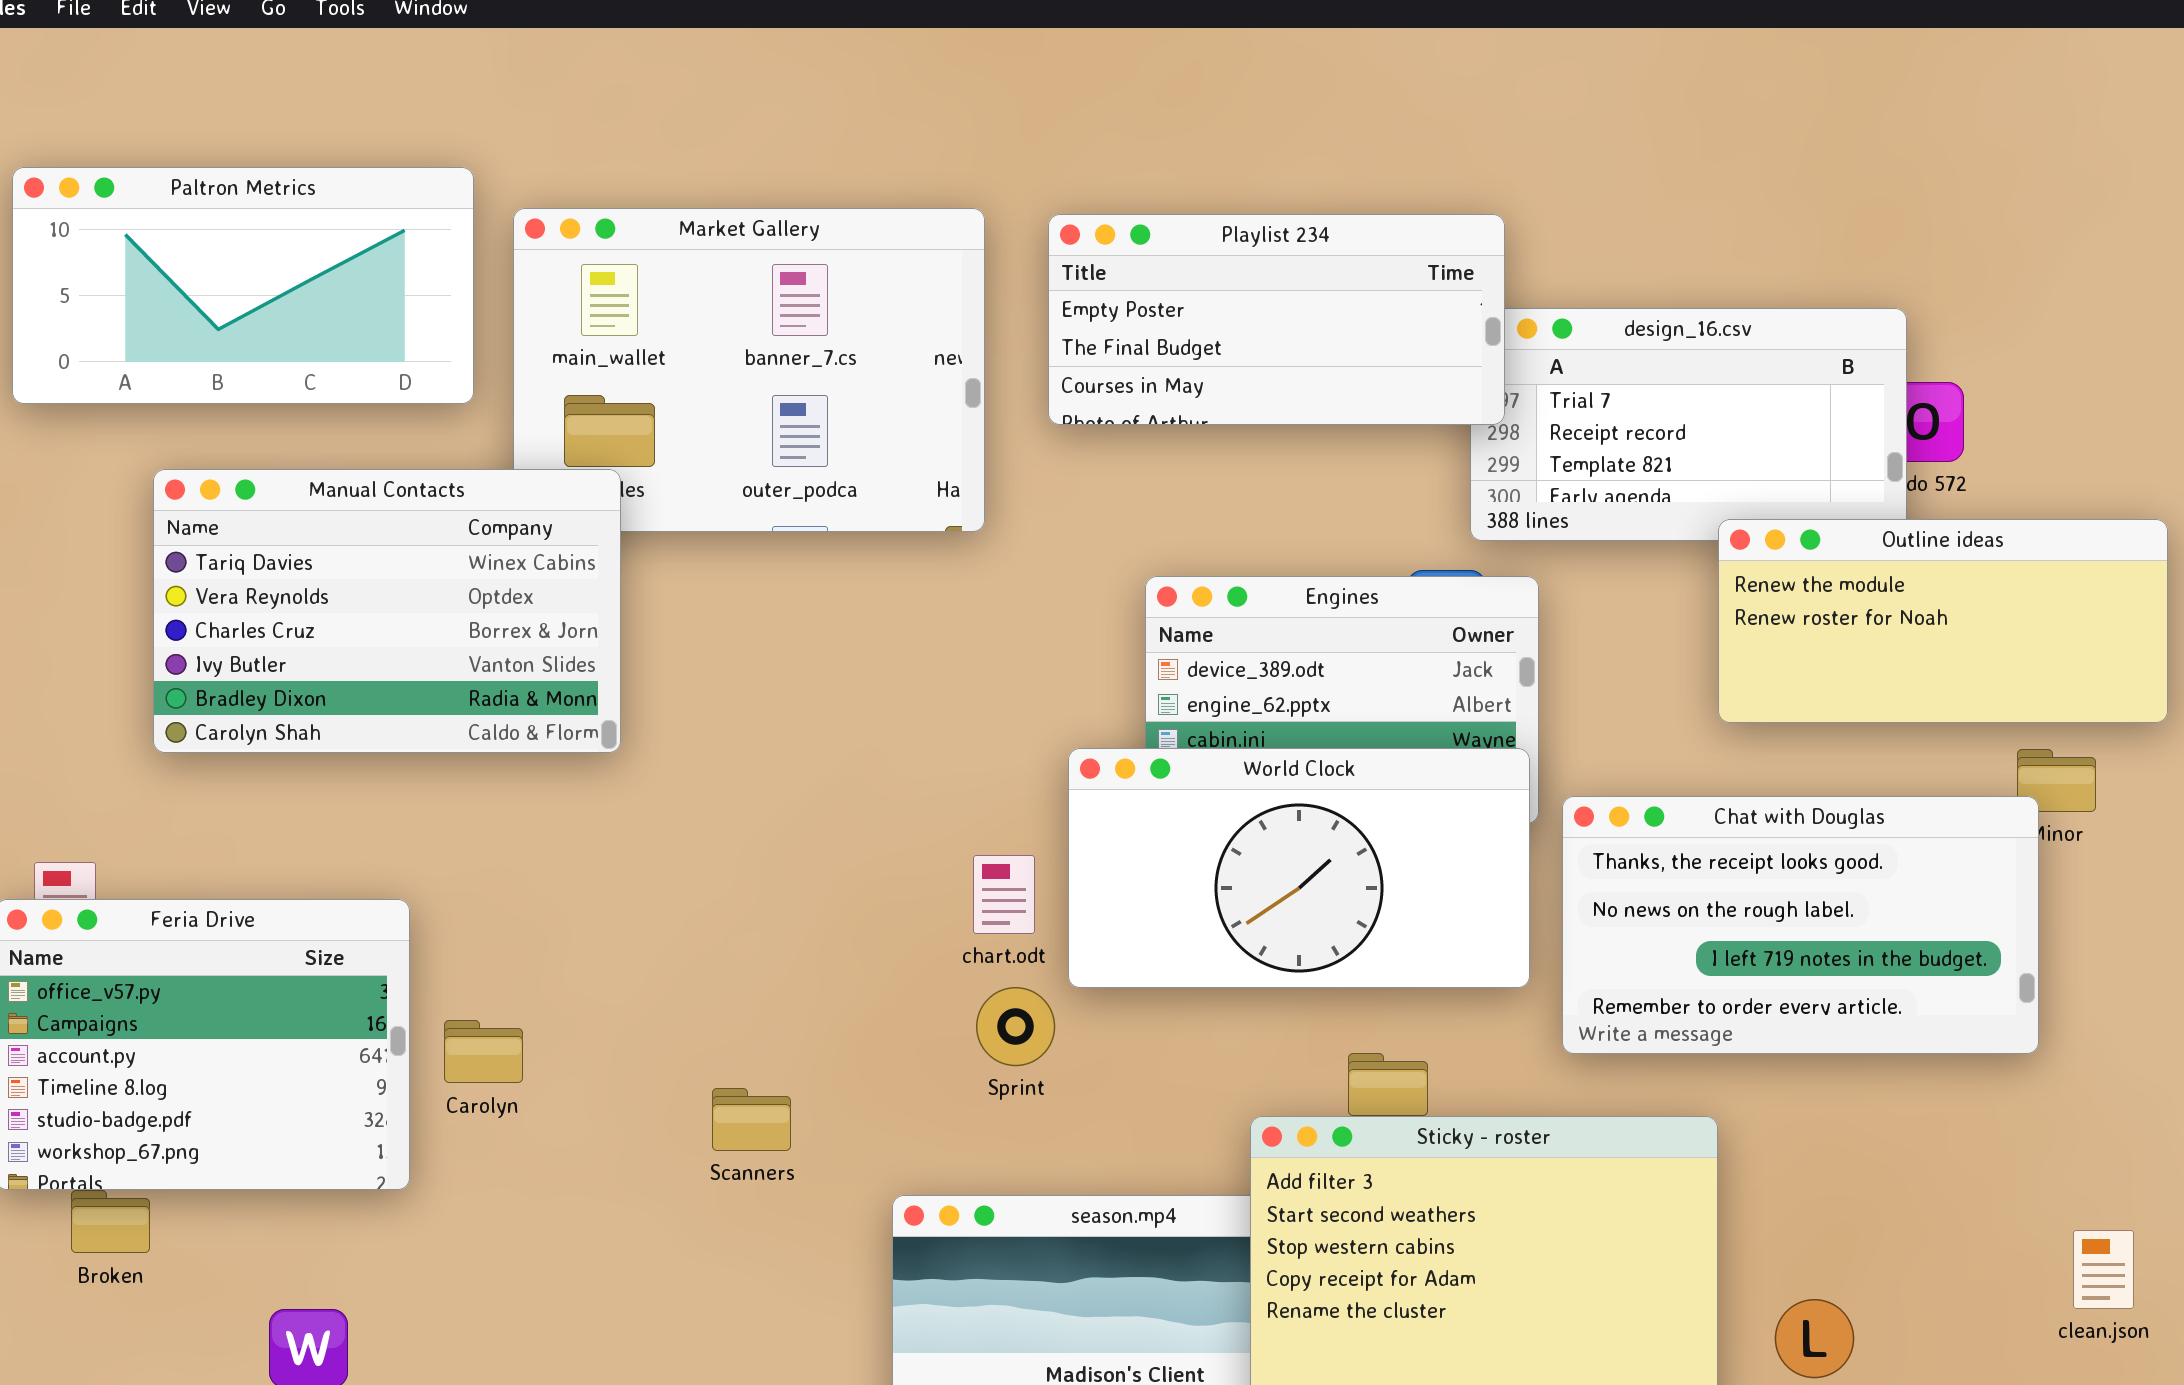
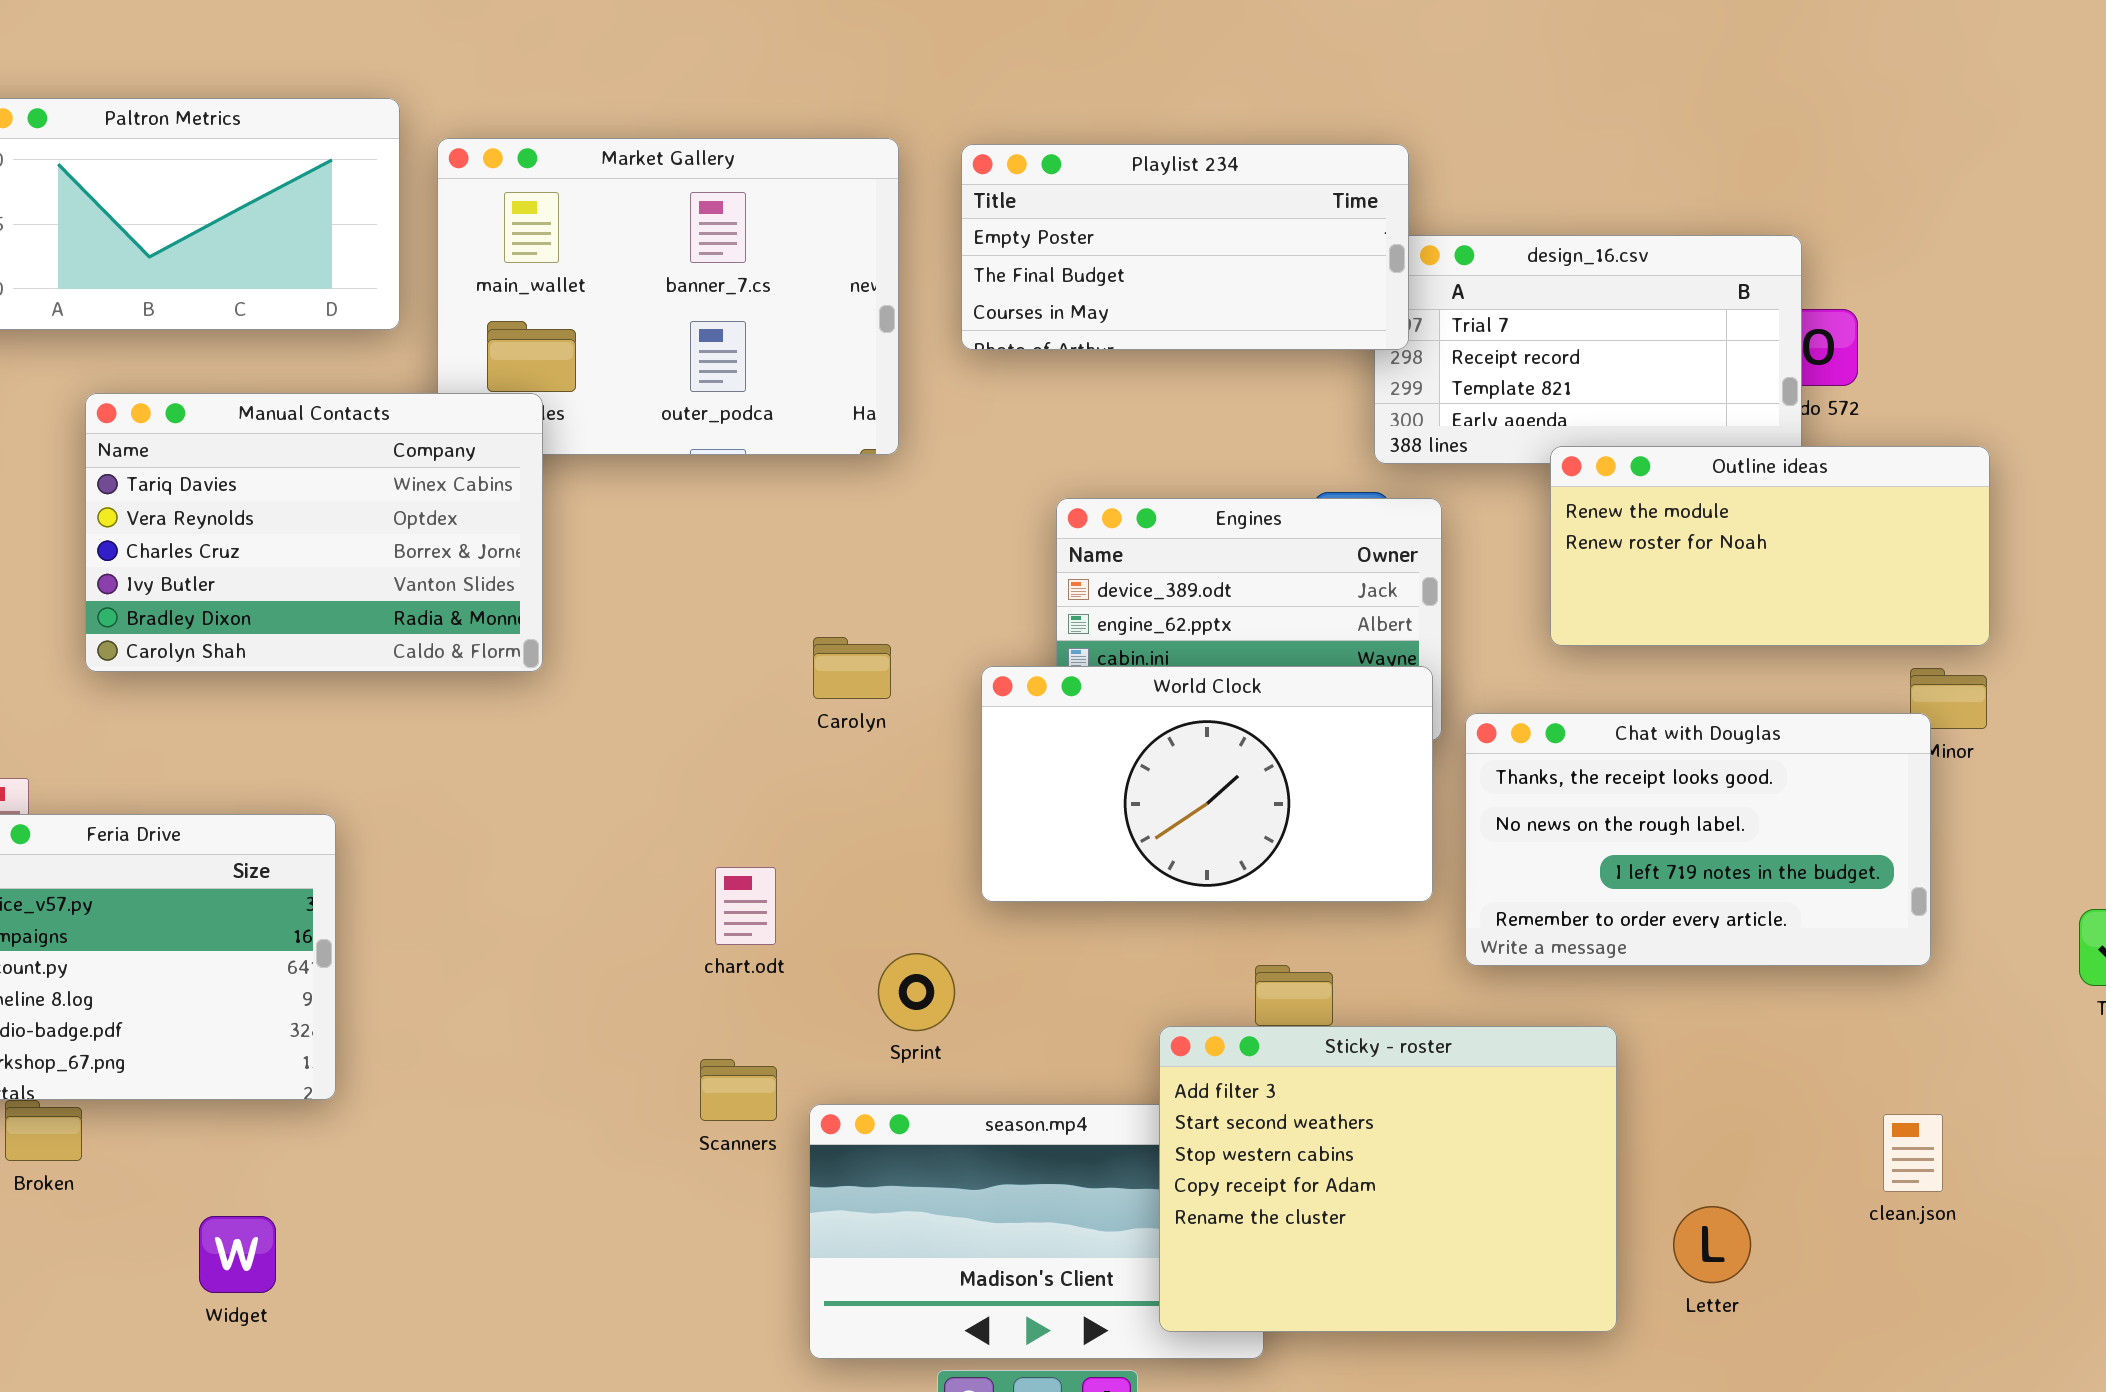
Outline ideas: [1718,519,2168,723] -> [1550,446,1990,646], moved
chart.odt: [973,855,1035,934] -> [715,867,776,945], moved
Sprint: [976,987,1055,1066] -> [878,953,955,1031], moved
Carolyn: [444,1020,523,1083] -> [813,637,891,699], moved
Scanners: [712,1088,791,1151] -> [700,1059,777,1121], moved
clean.json: [2073,1230,2134,1309] -> [1883,1114,1943,1192], moved

